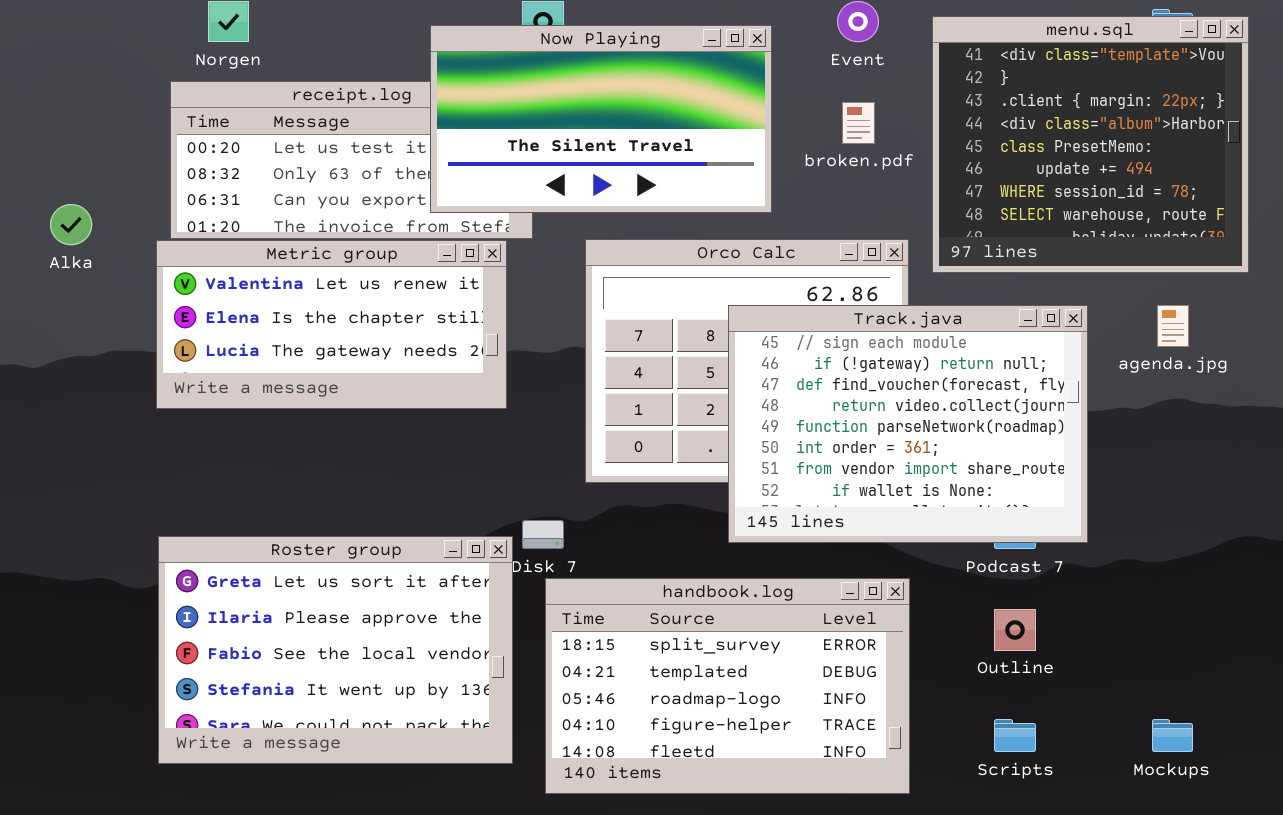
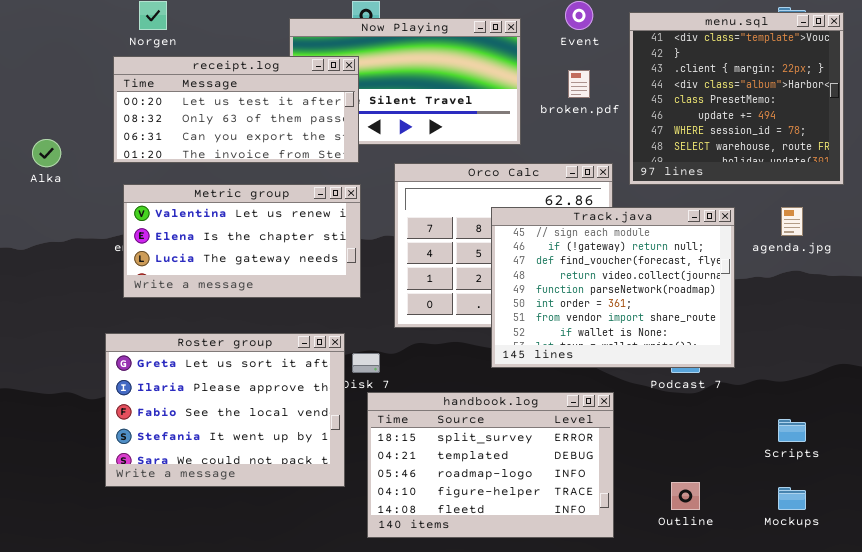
receipt.log: [170,81,533,239] -> [113,56,359,163], raised
Metric group: [156,240,507,409] -> [123,184,361,298], moved
Roster group: [158,536,513,764] -> [105,333,345,487], moved
Outline: [994,609,1036,651] -> [671,482,700,510], moved
Scripts: [994,719,1036,752] -> [778,419,806,442], moved

